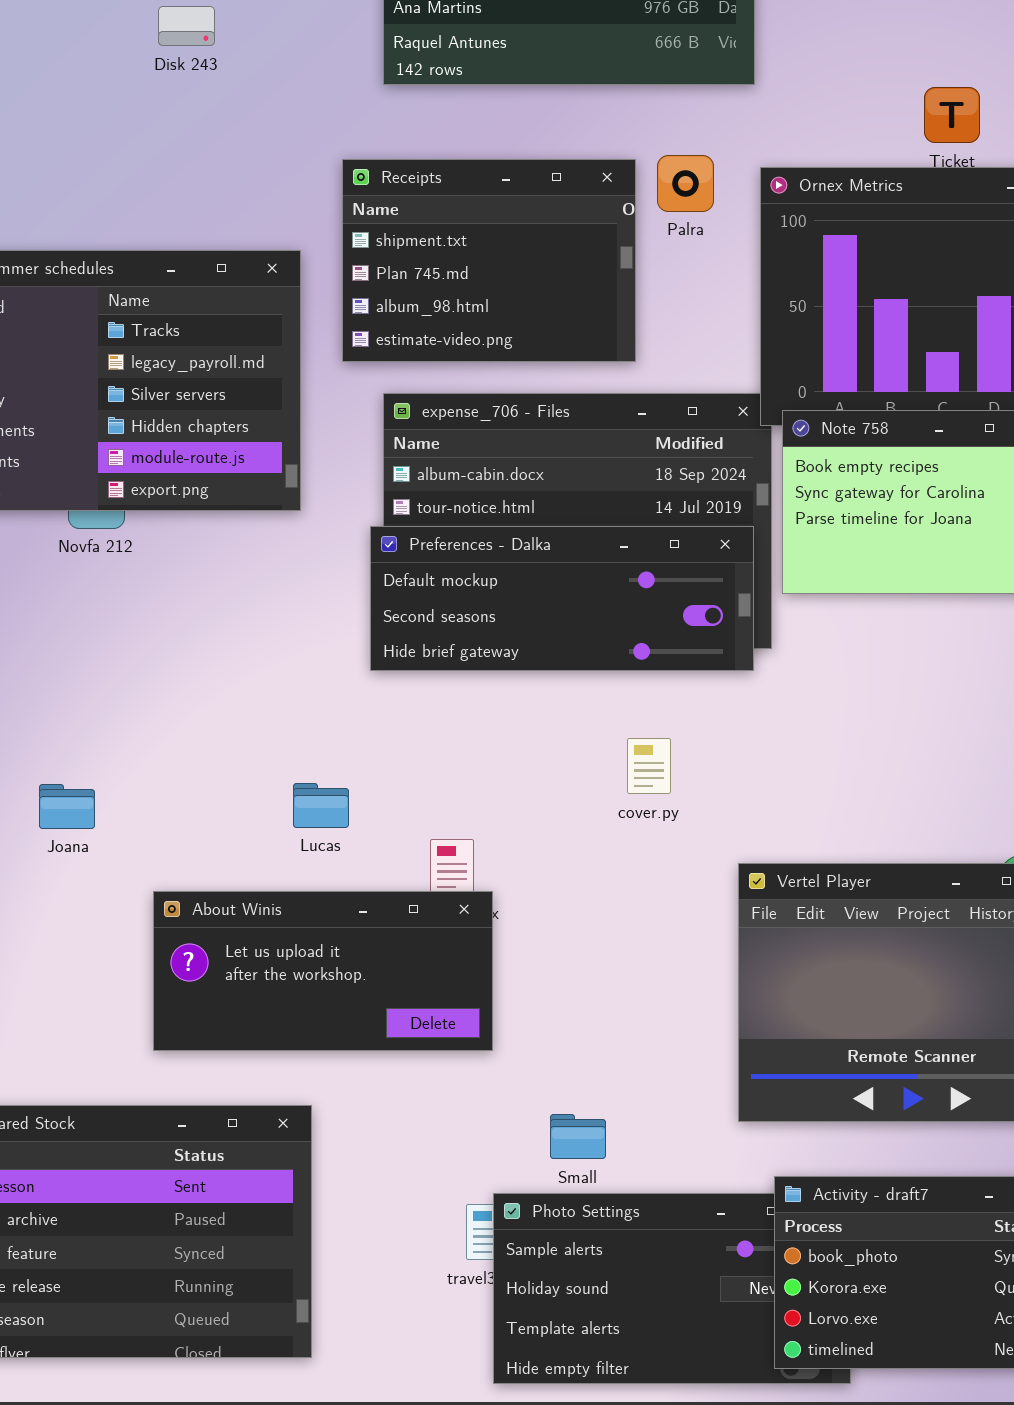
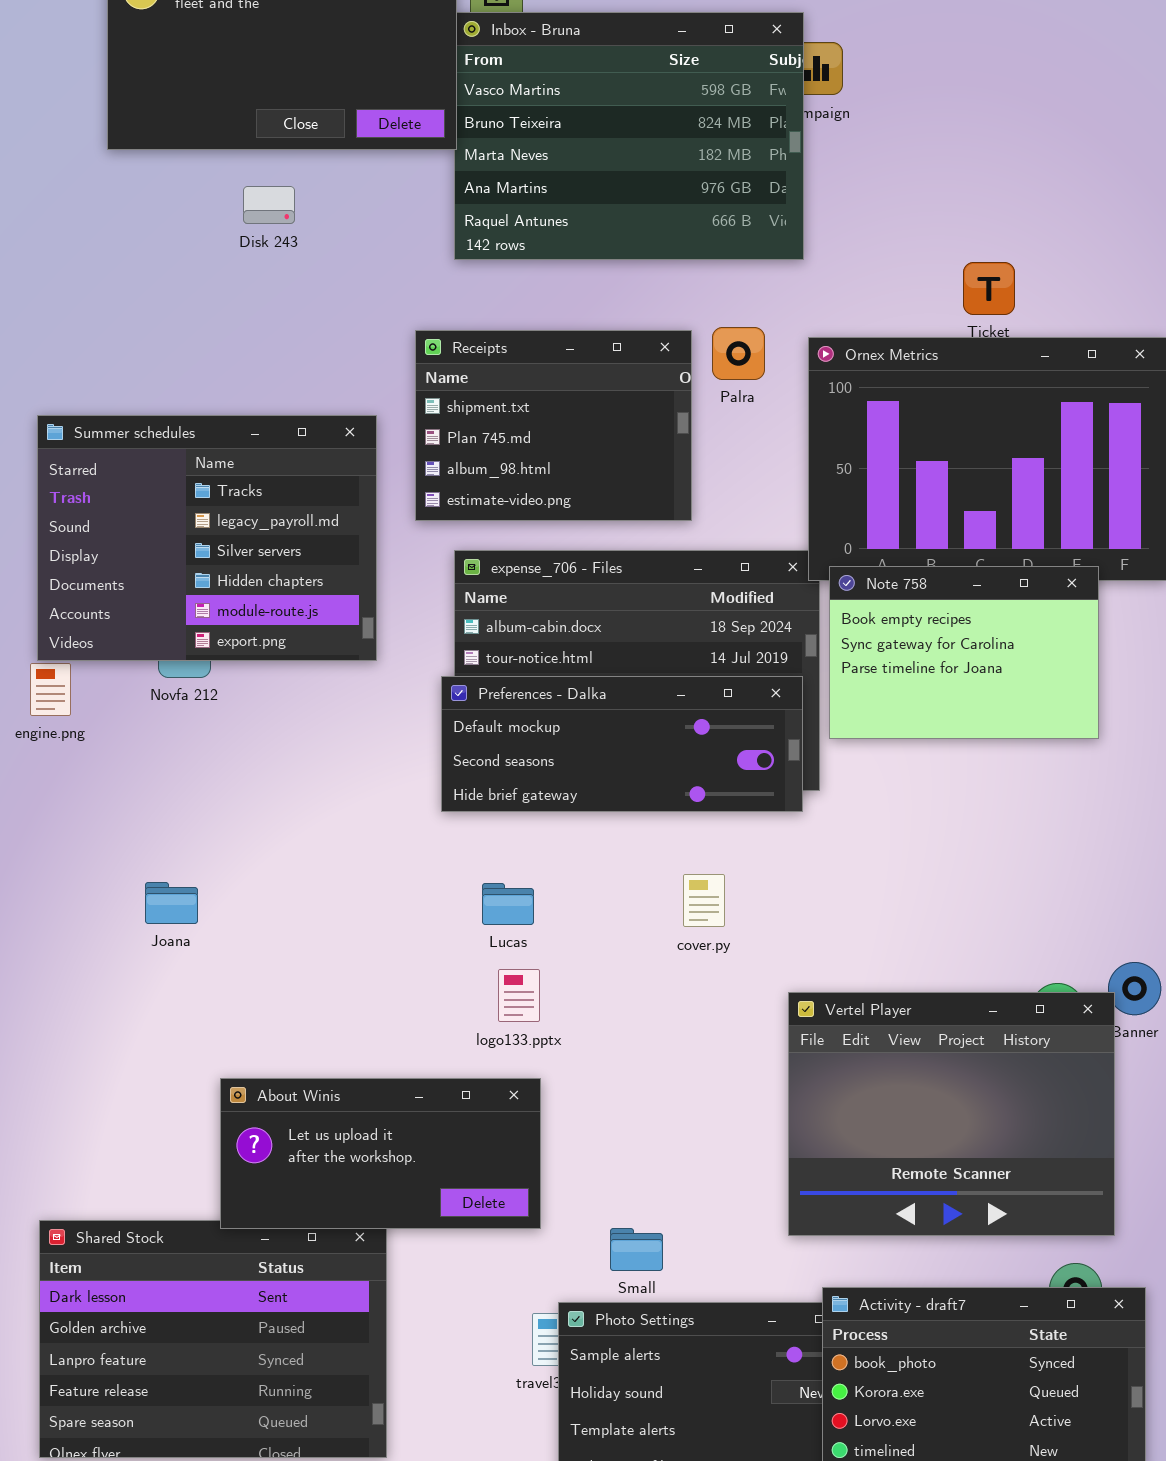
Lucas: [293,783,349,828] -> [482,883,534,925], moved
Joana: [39,784,95,829] -> [145,882,198,924], moved
About Winis: [153,891,493,1051] -> [220,1078,541,1229], moved

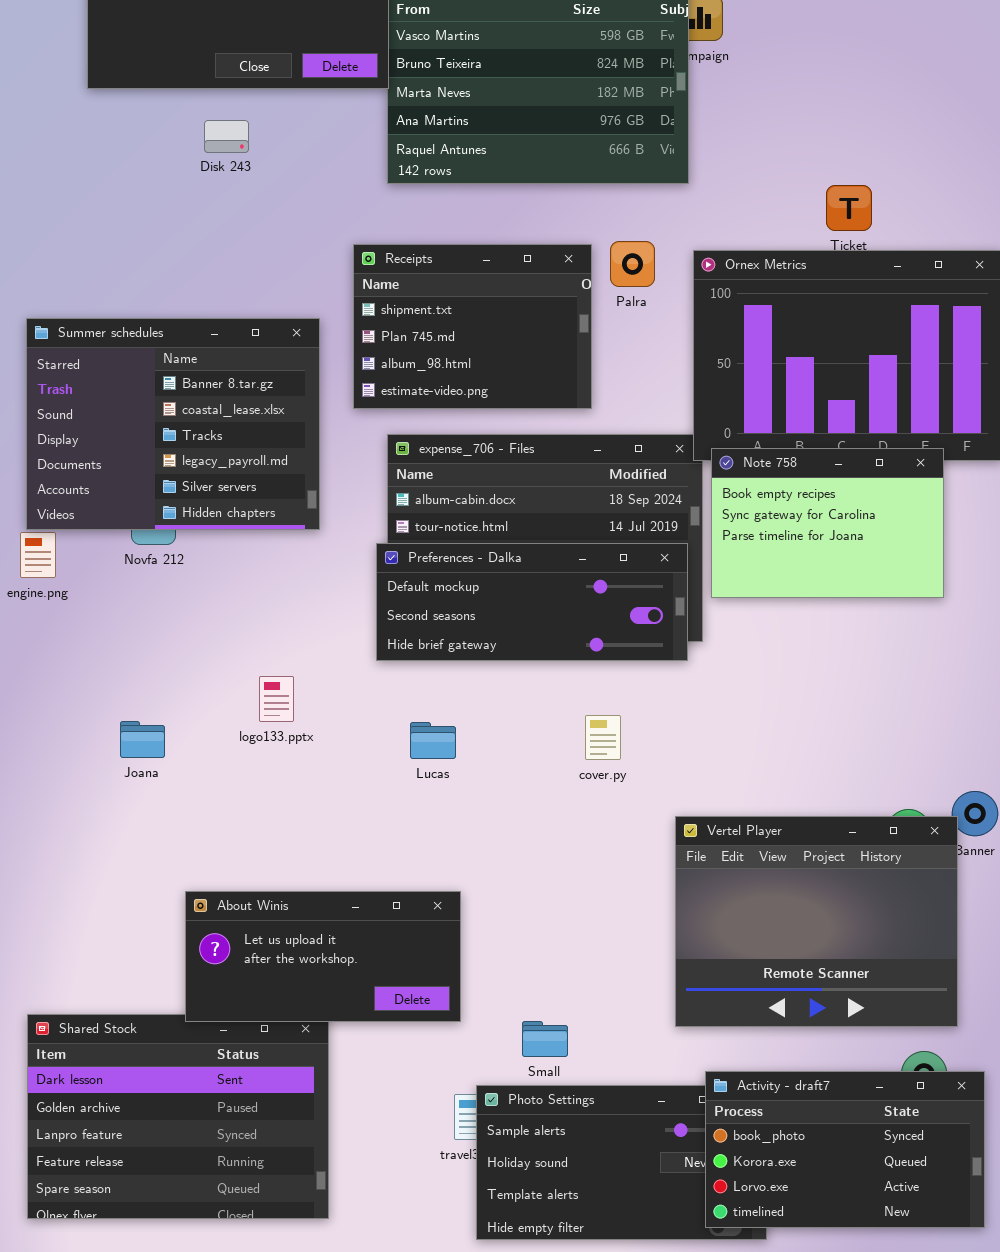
Summer schedules: [37,415,377,661] -> [26,318,320,530], scrolled up 2 rows
logo133.pptx: [498,969,540,1022] -> [259,676,294,722], moved

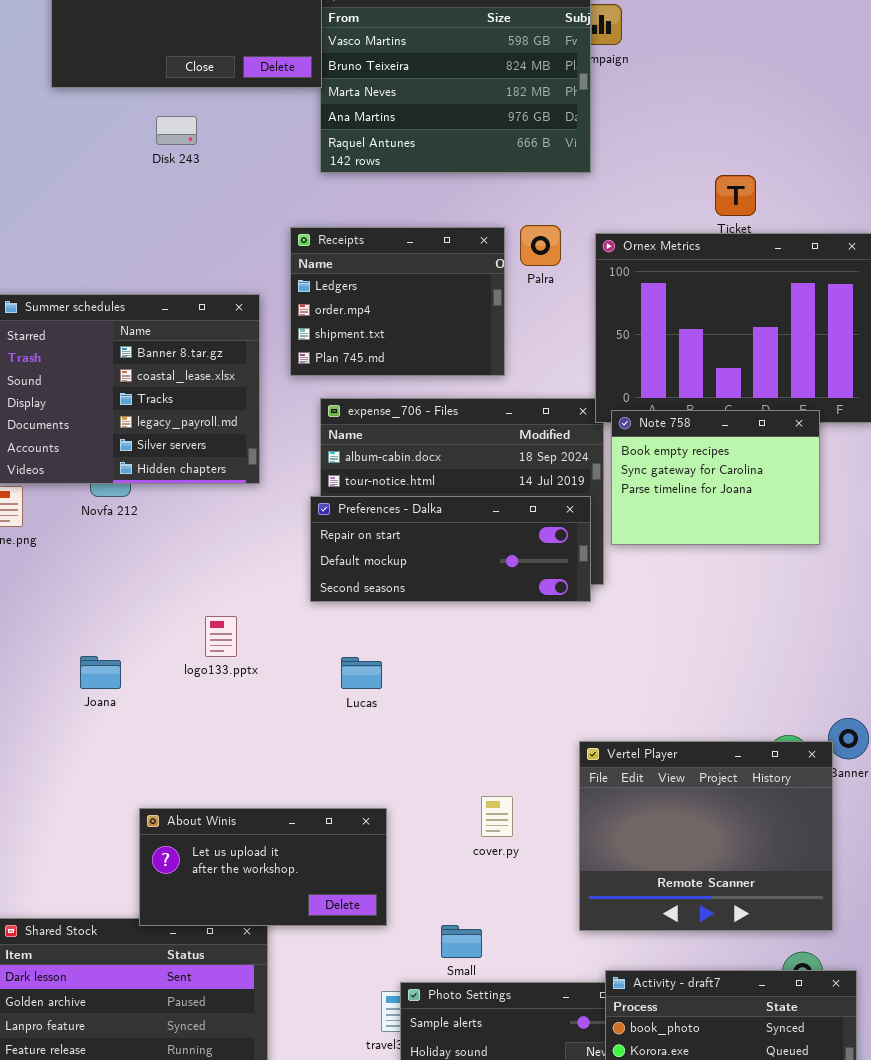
Receipts: [353,244,592,409] -> [290,227,505,376], scrolled up 2 rows
Preferences - Dalka: [376,543,688,661] -> [310,496,591,602], scrolled up 1 row
cover.py: [585,715,621,760] -> [481,796,513,837], moved

